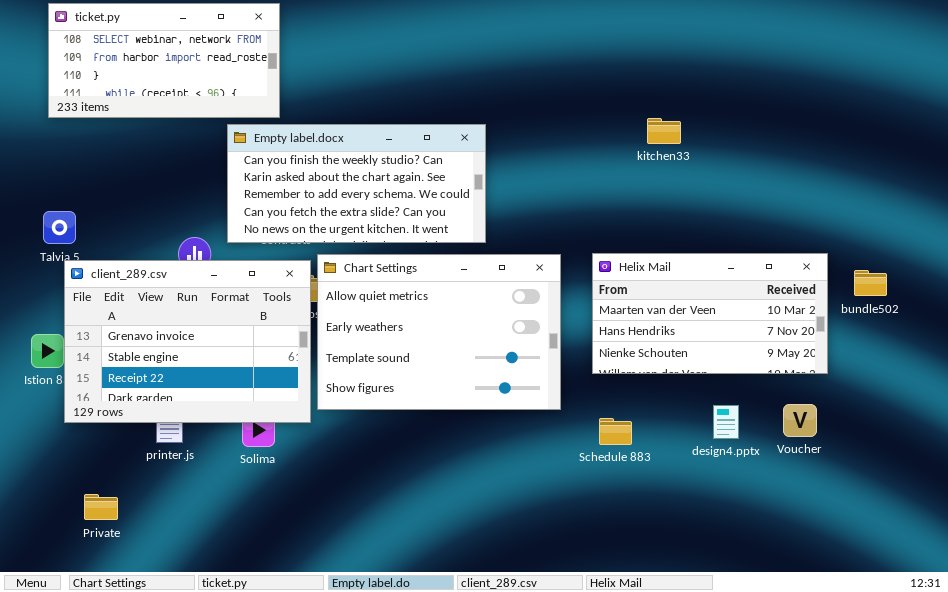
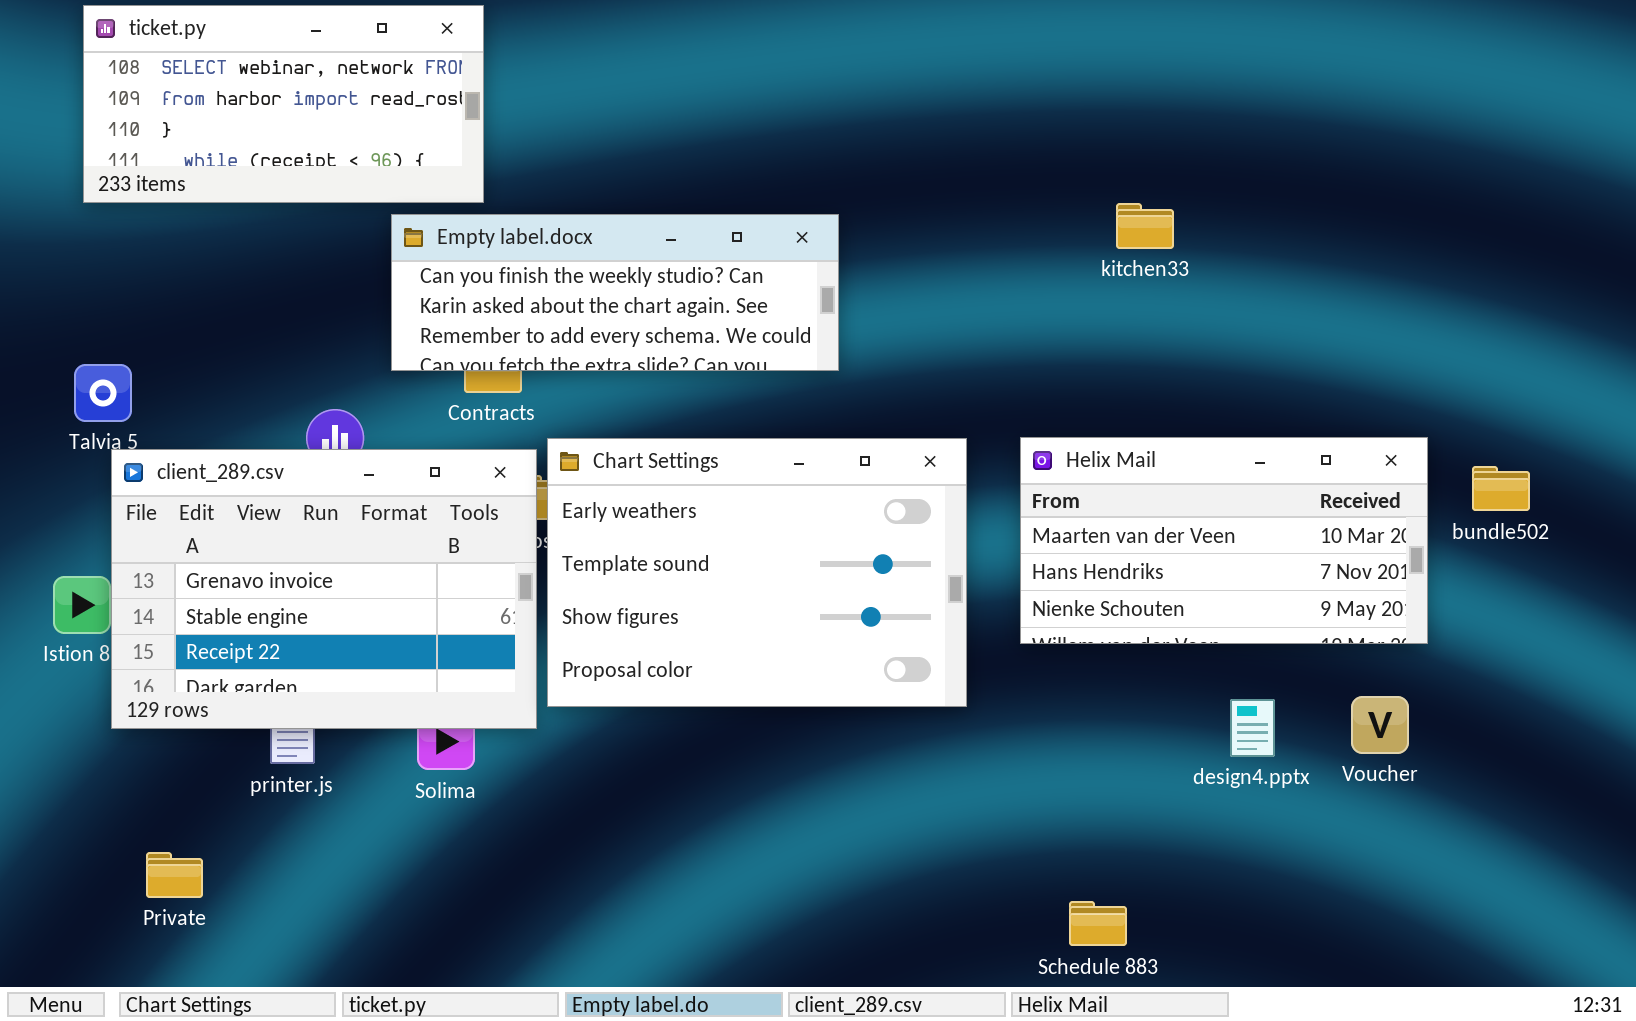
Empty label.docx: [227,124,486,243] -> [391,214,839,371], resized
Chart Settings: [317,254,561,410] -> [547,438,967,707], scrolled down 1 row
Schedule 883: [599,418,632,445] -> [1069,901,1127,946], moved

